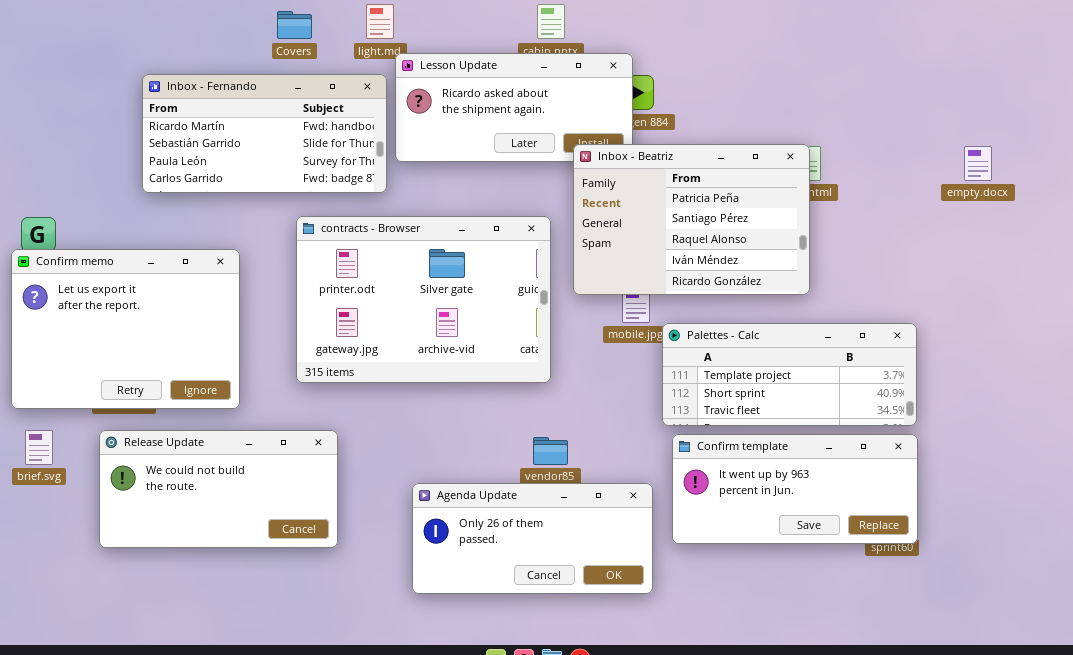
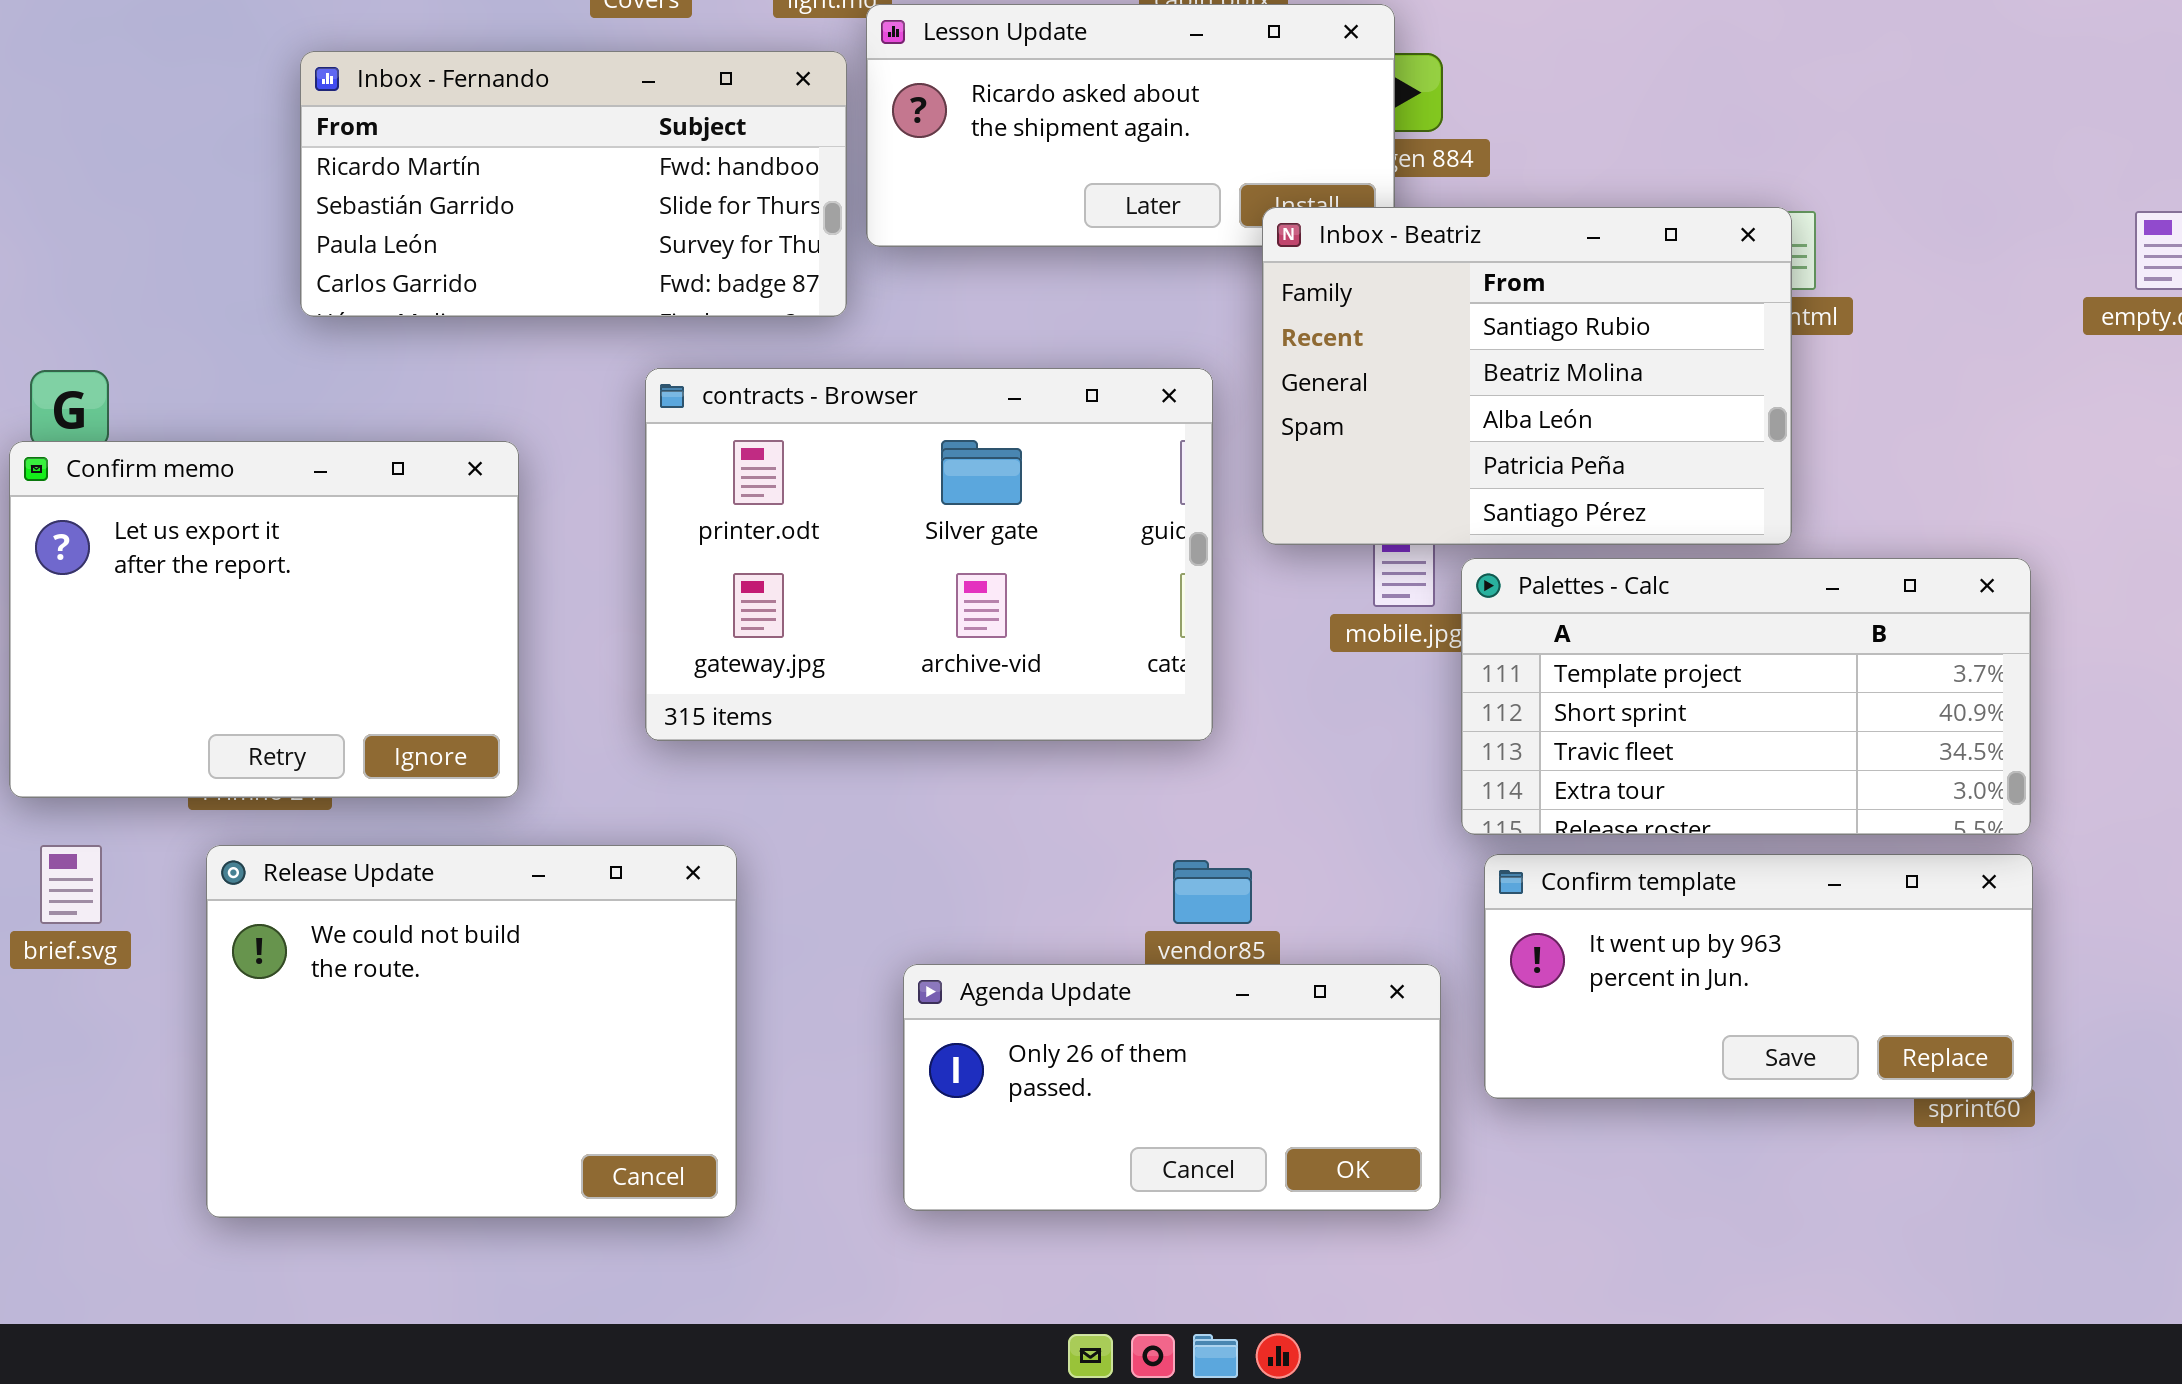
Inbox - Beatriz: [573,144,810,295] -> [1262,207,1792,545], scrolled up 3 rows
Palettes - Calc: [662,323,917,426] -> [1461,558,2031,835], resized
Release Update: [99,430,338,548] -> [206,845,737,1218], resized

